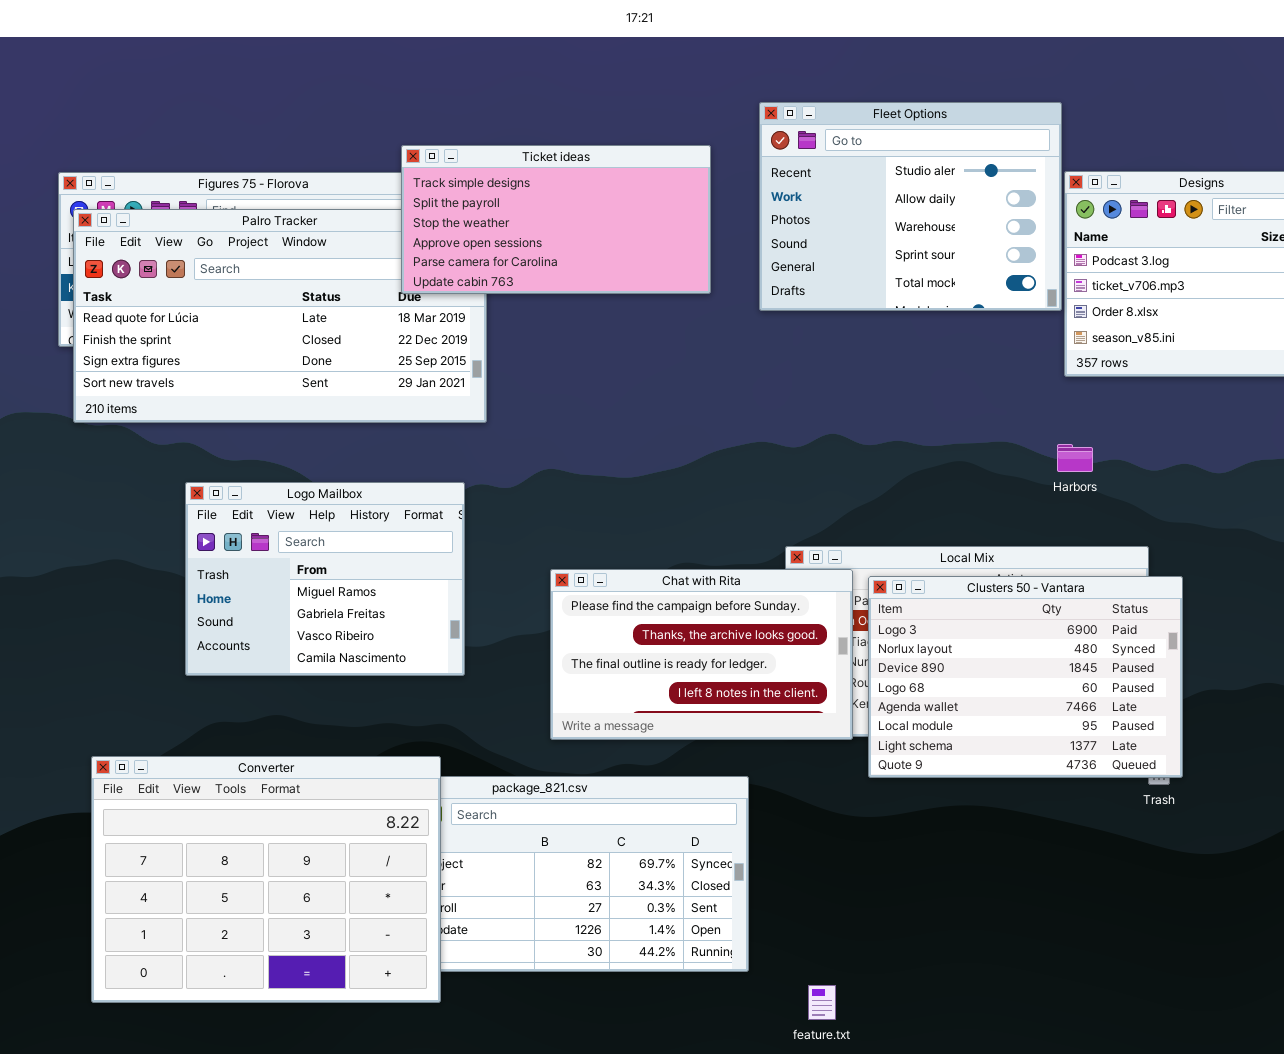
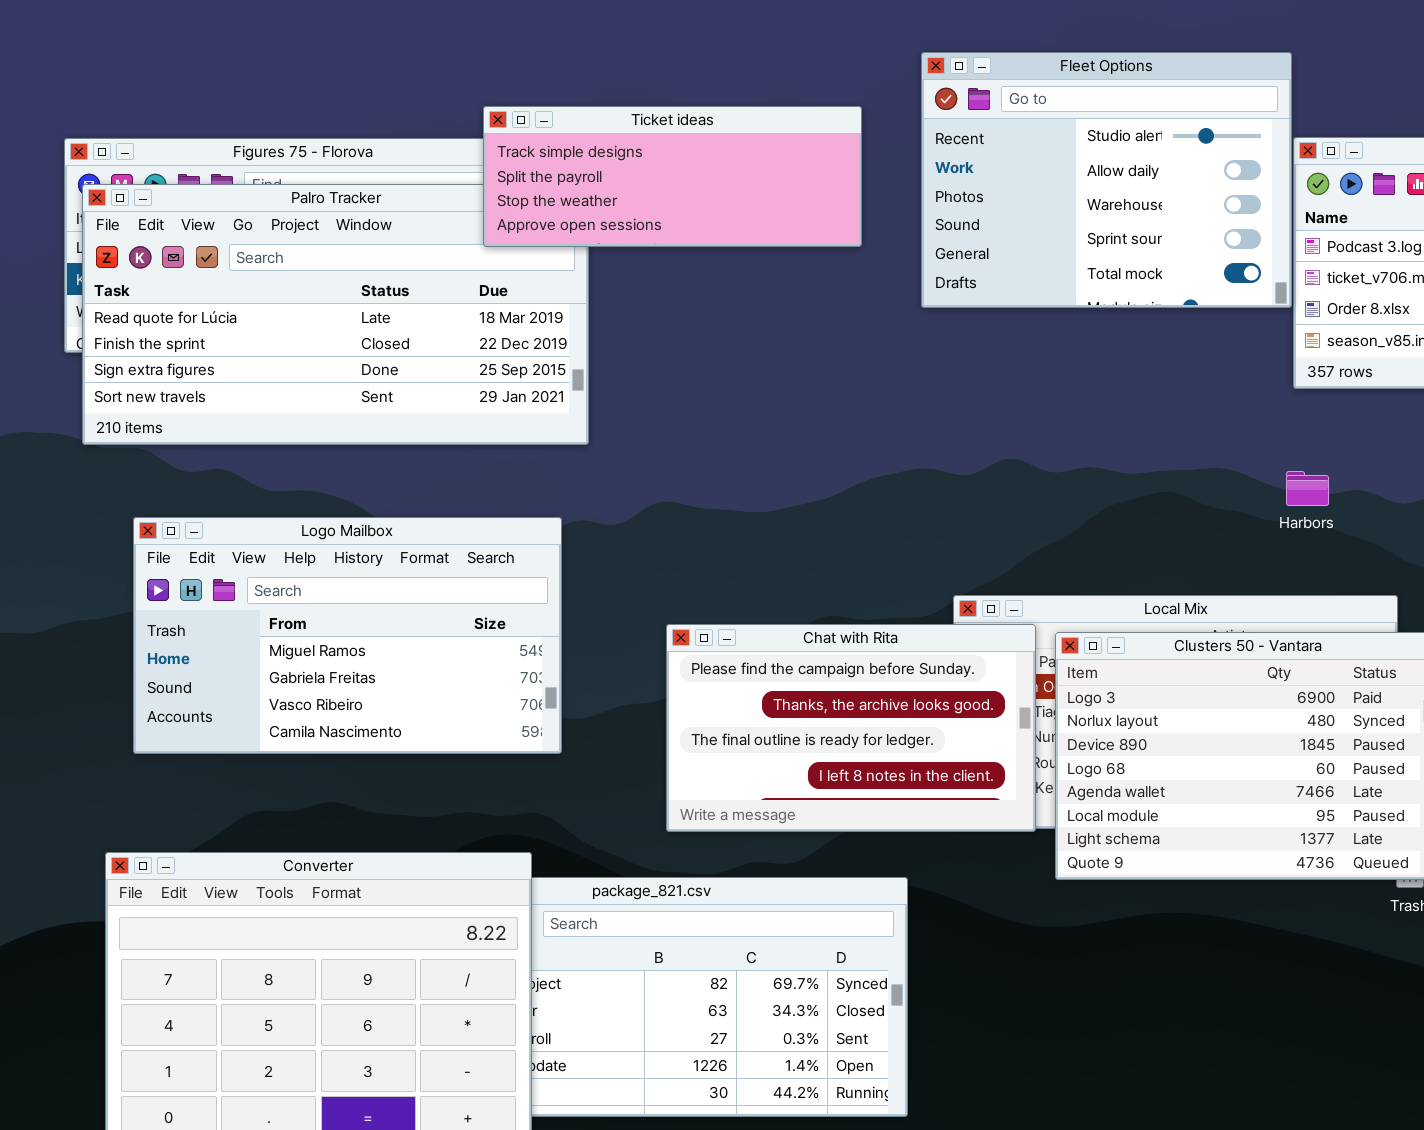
Ticket ideas: [401,145,711,294] -> [483,106,862,247], resized
Logo Mailbox: [185,482,465,676] -> [133,517,562,754], resized

